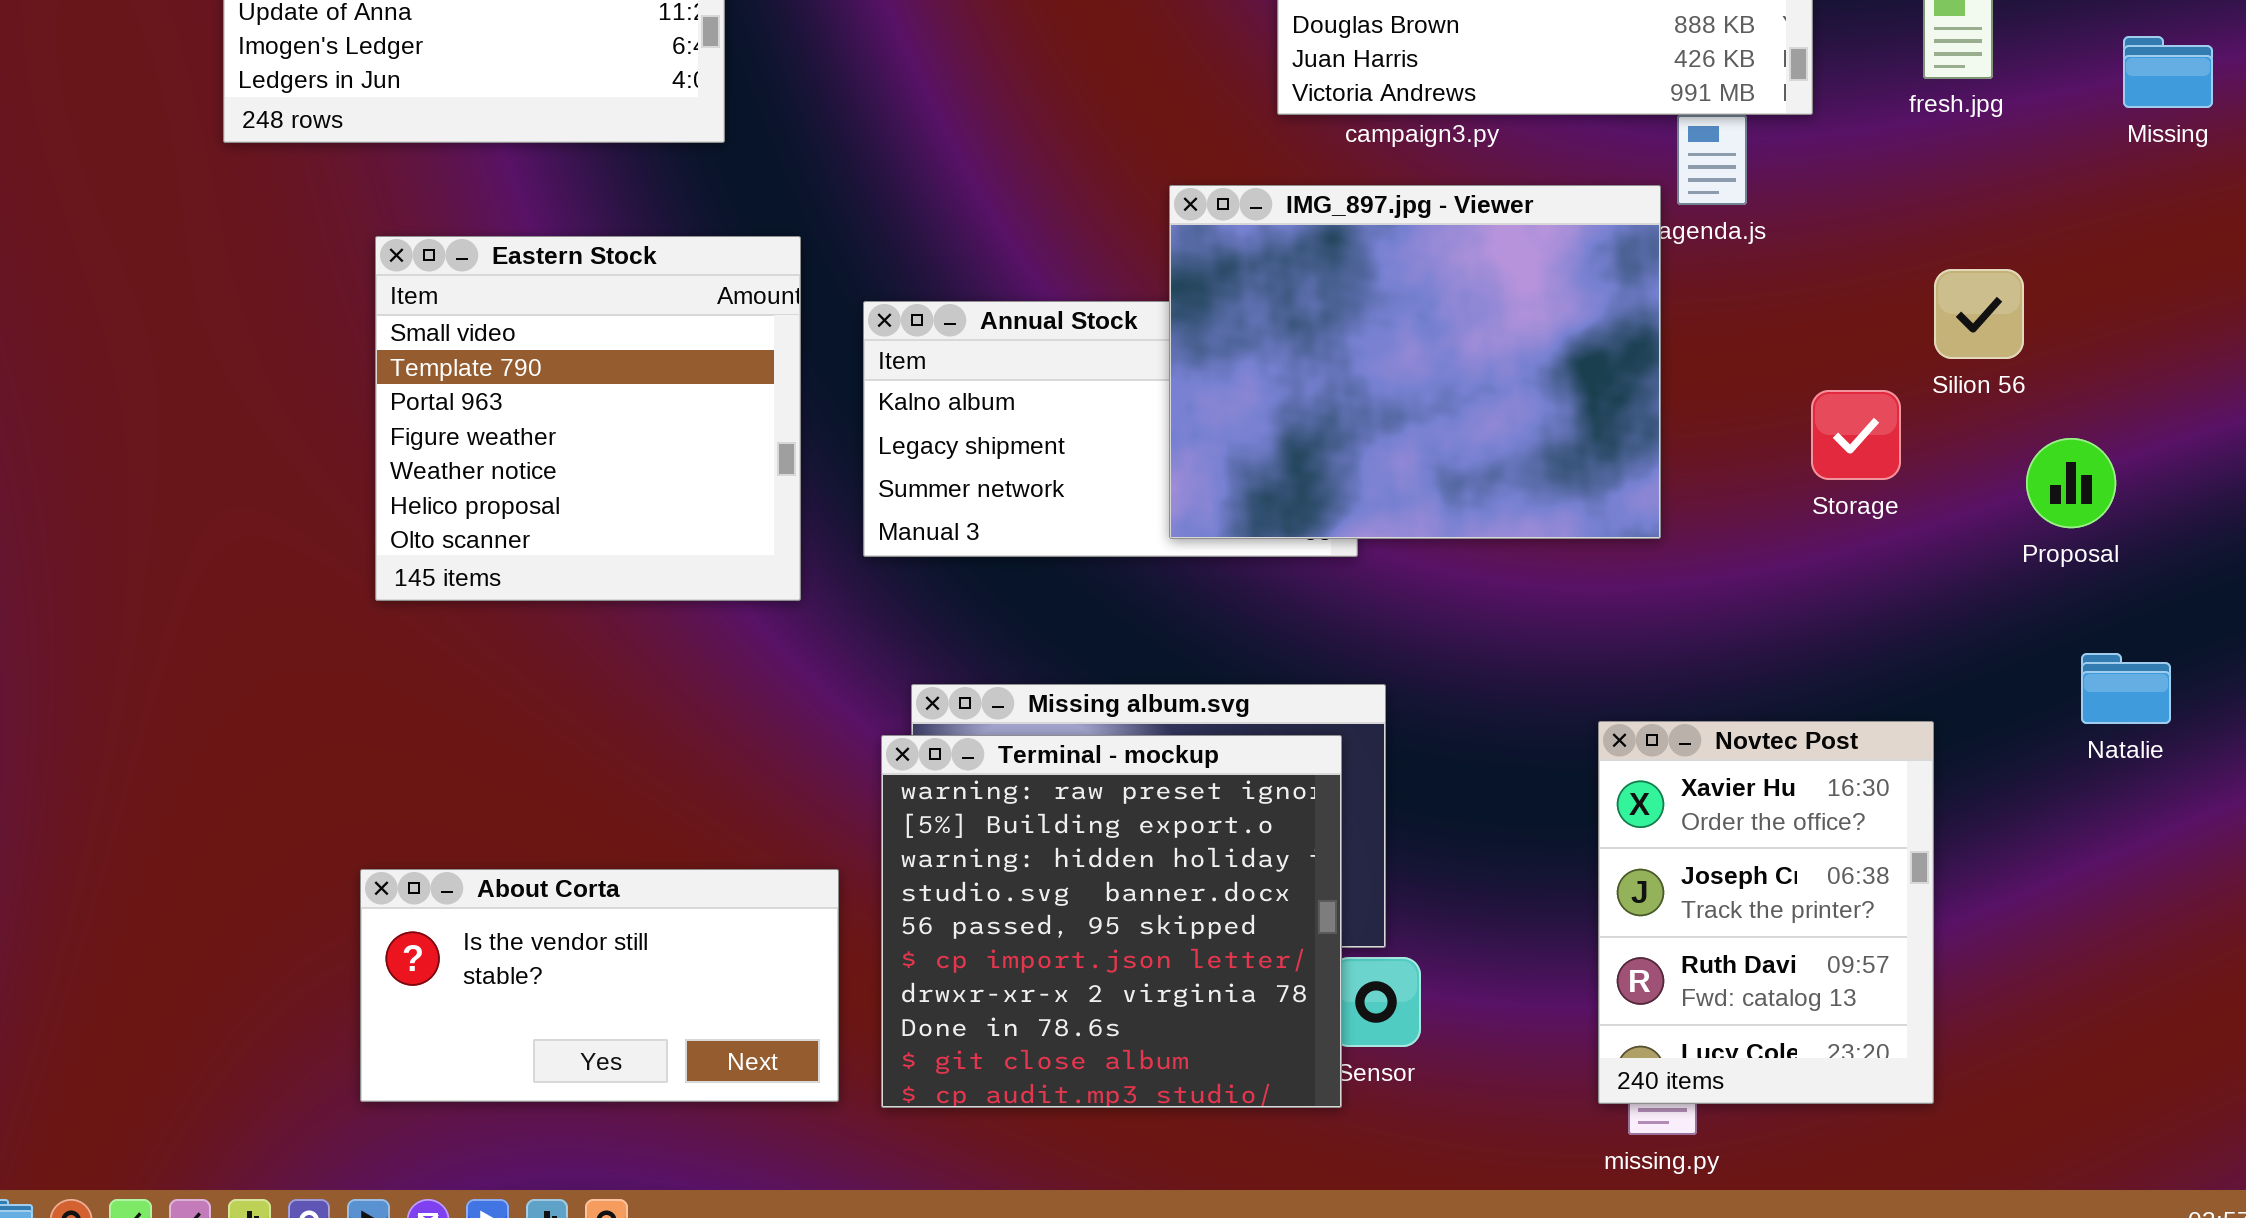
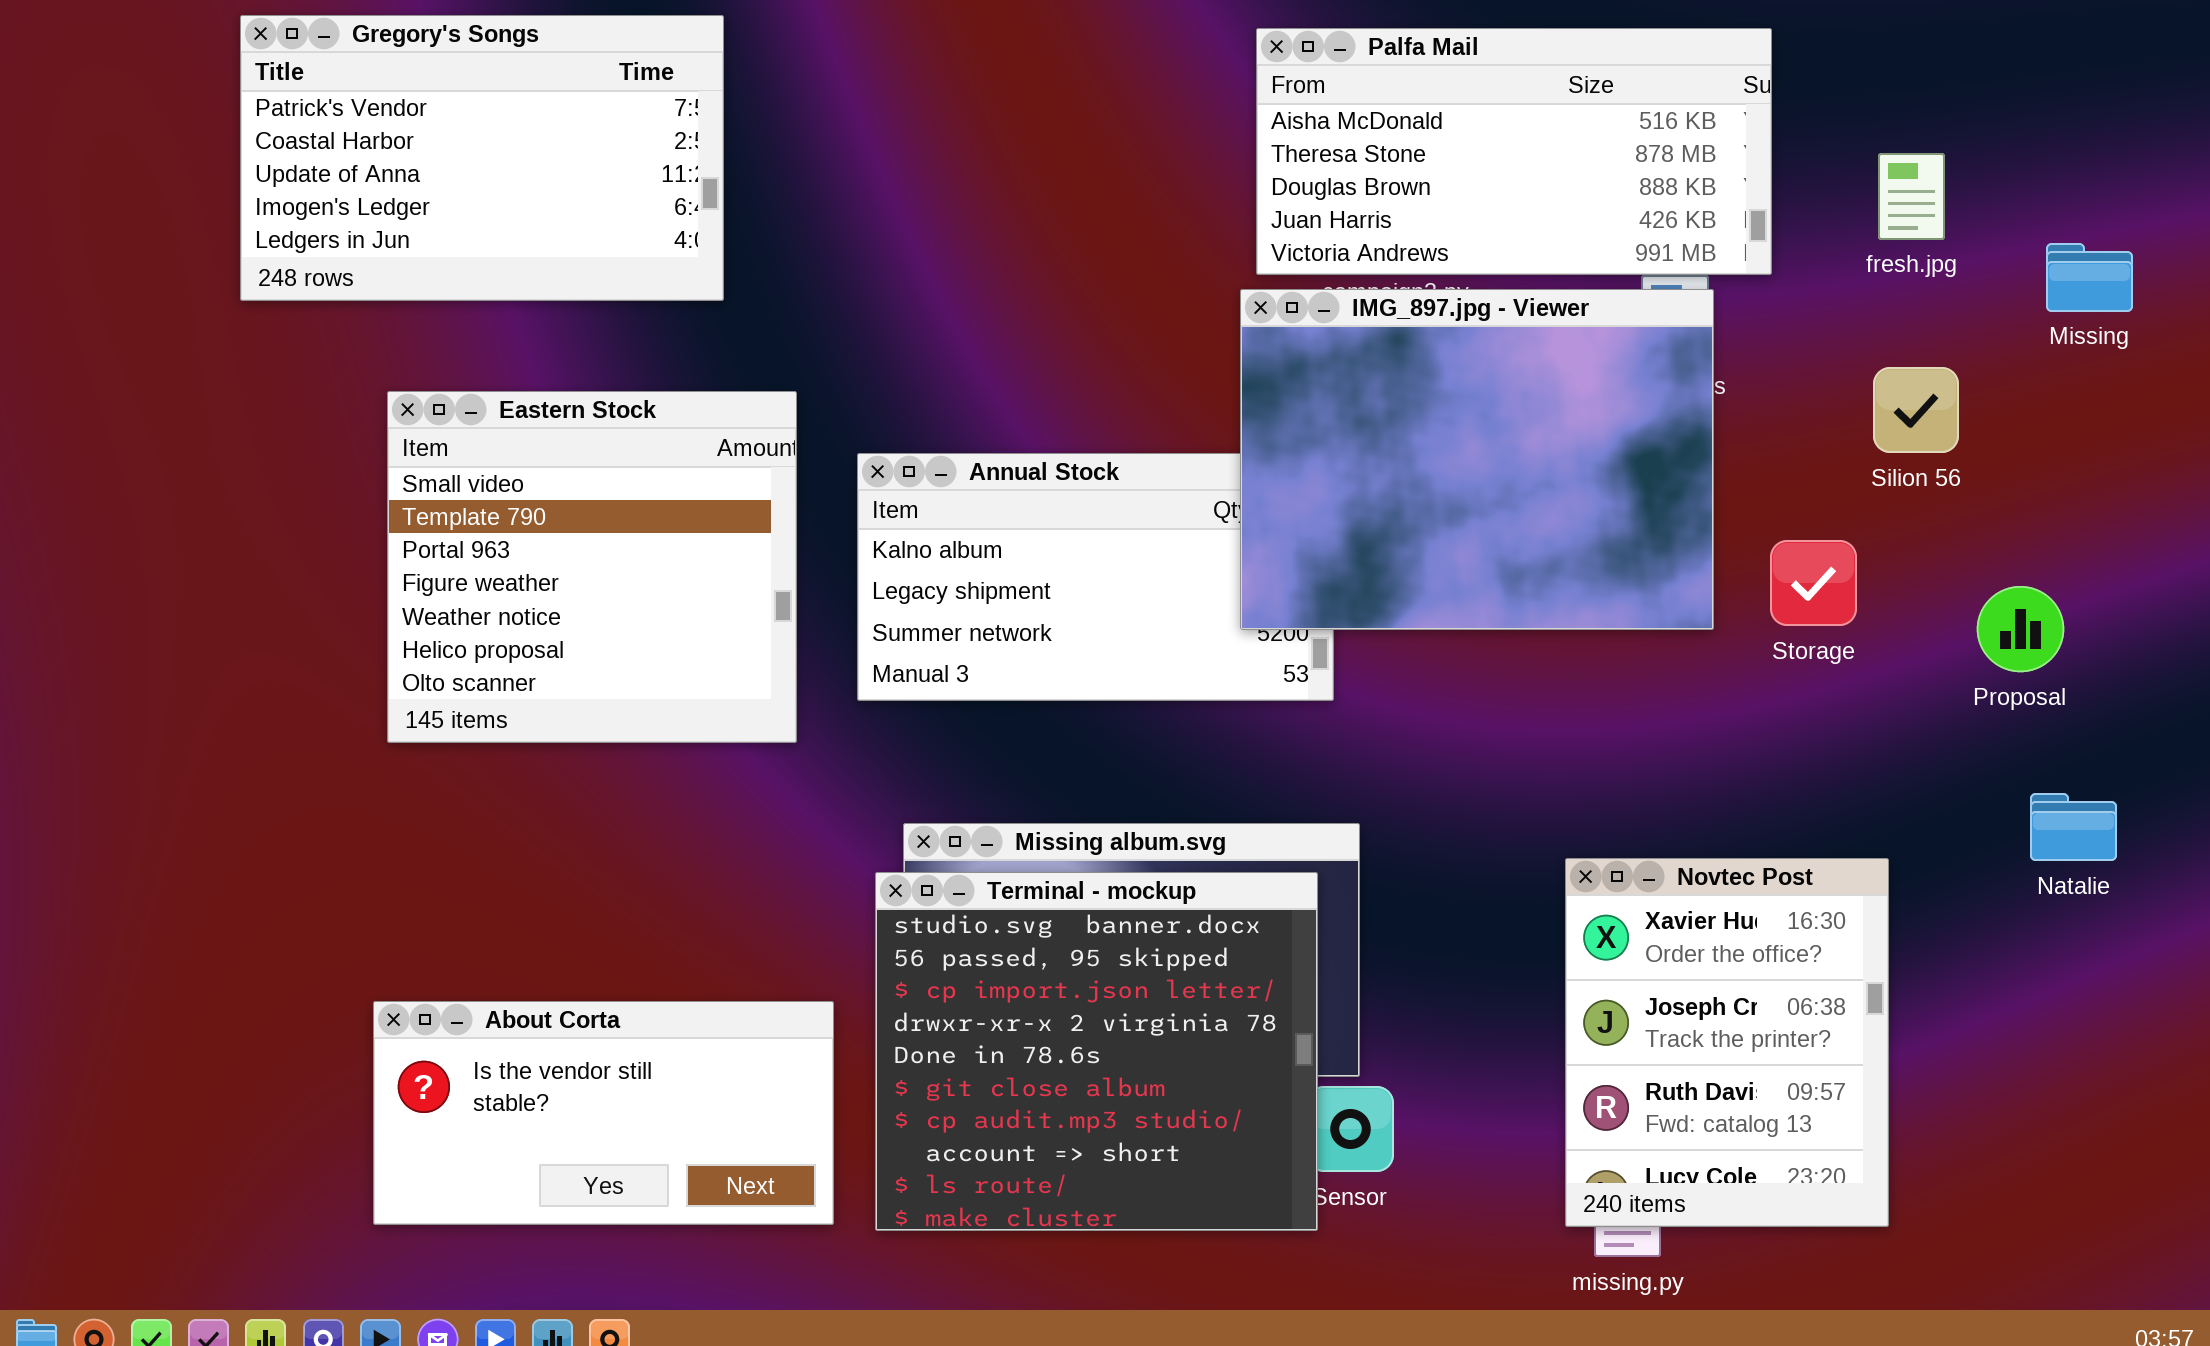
Missing: [2123,36,2213,108] -> [2046,243,2133,312], moved
IMG_897.jpg - Viewer: [1169,185,1661,539] -> [1240,289,1714,630], moved
Silion 56: [1934,269,2024,359] -> [1873,367,1959,453], moved
Terminal - mockup: [881,735,1342,1108] -> [875,872,1318,1231], scrolled down 3 rows

